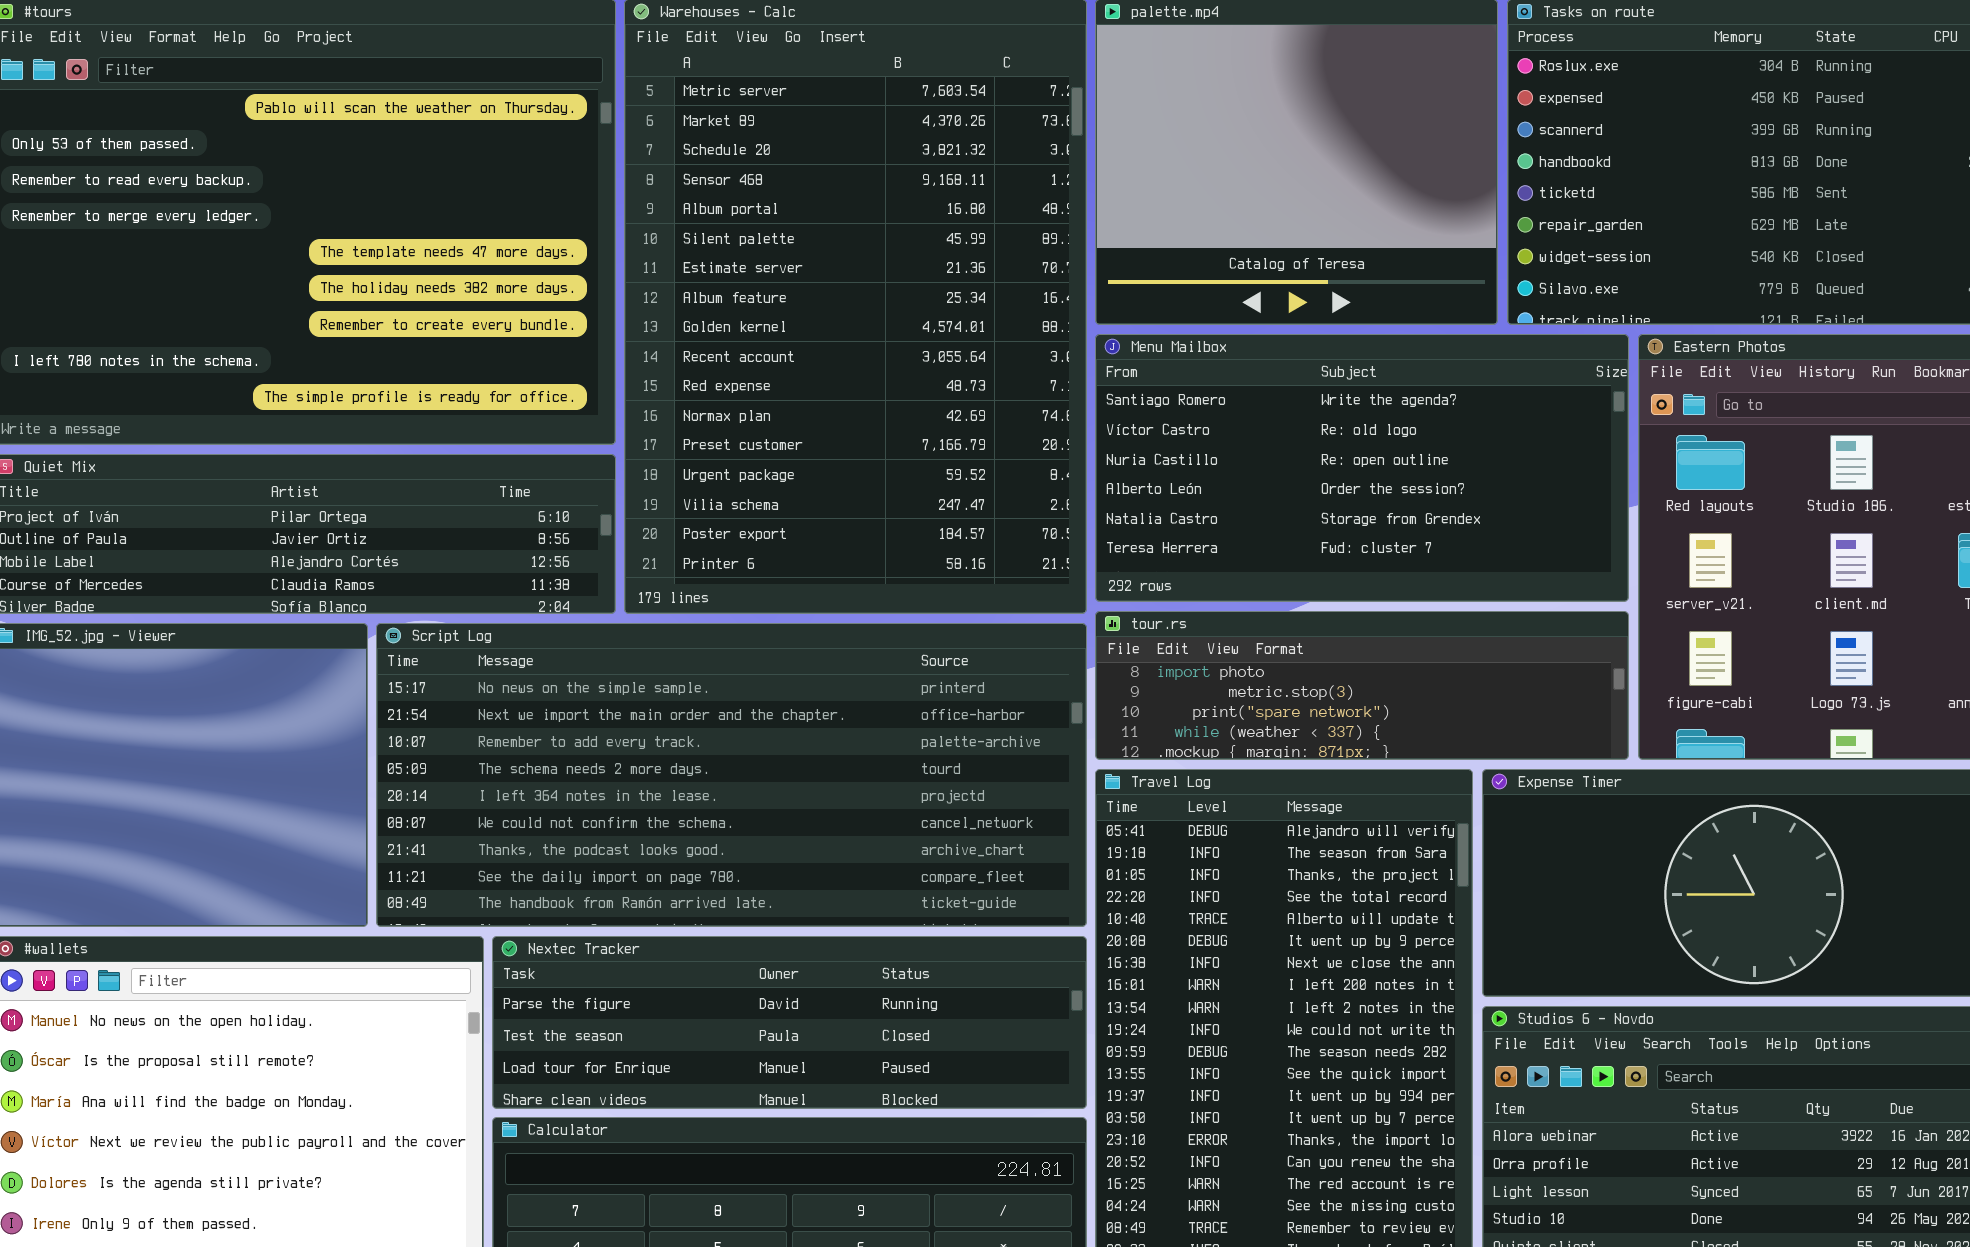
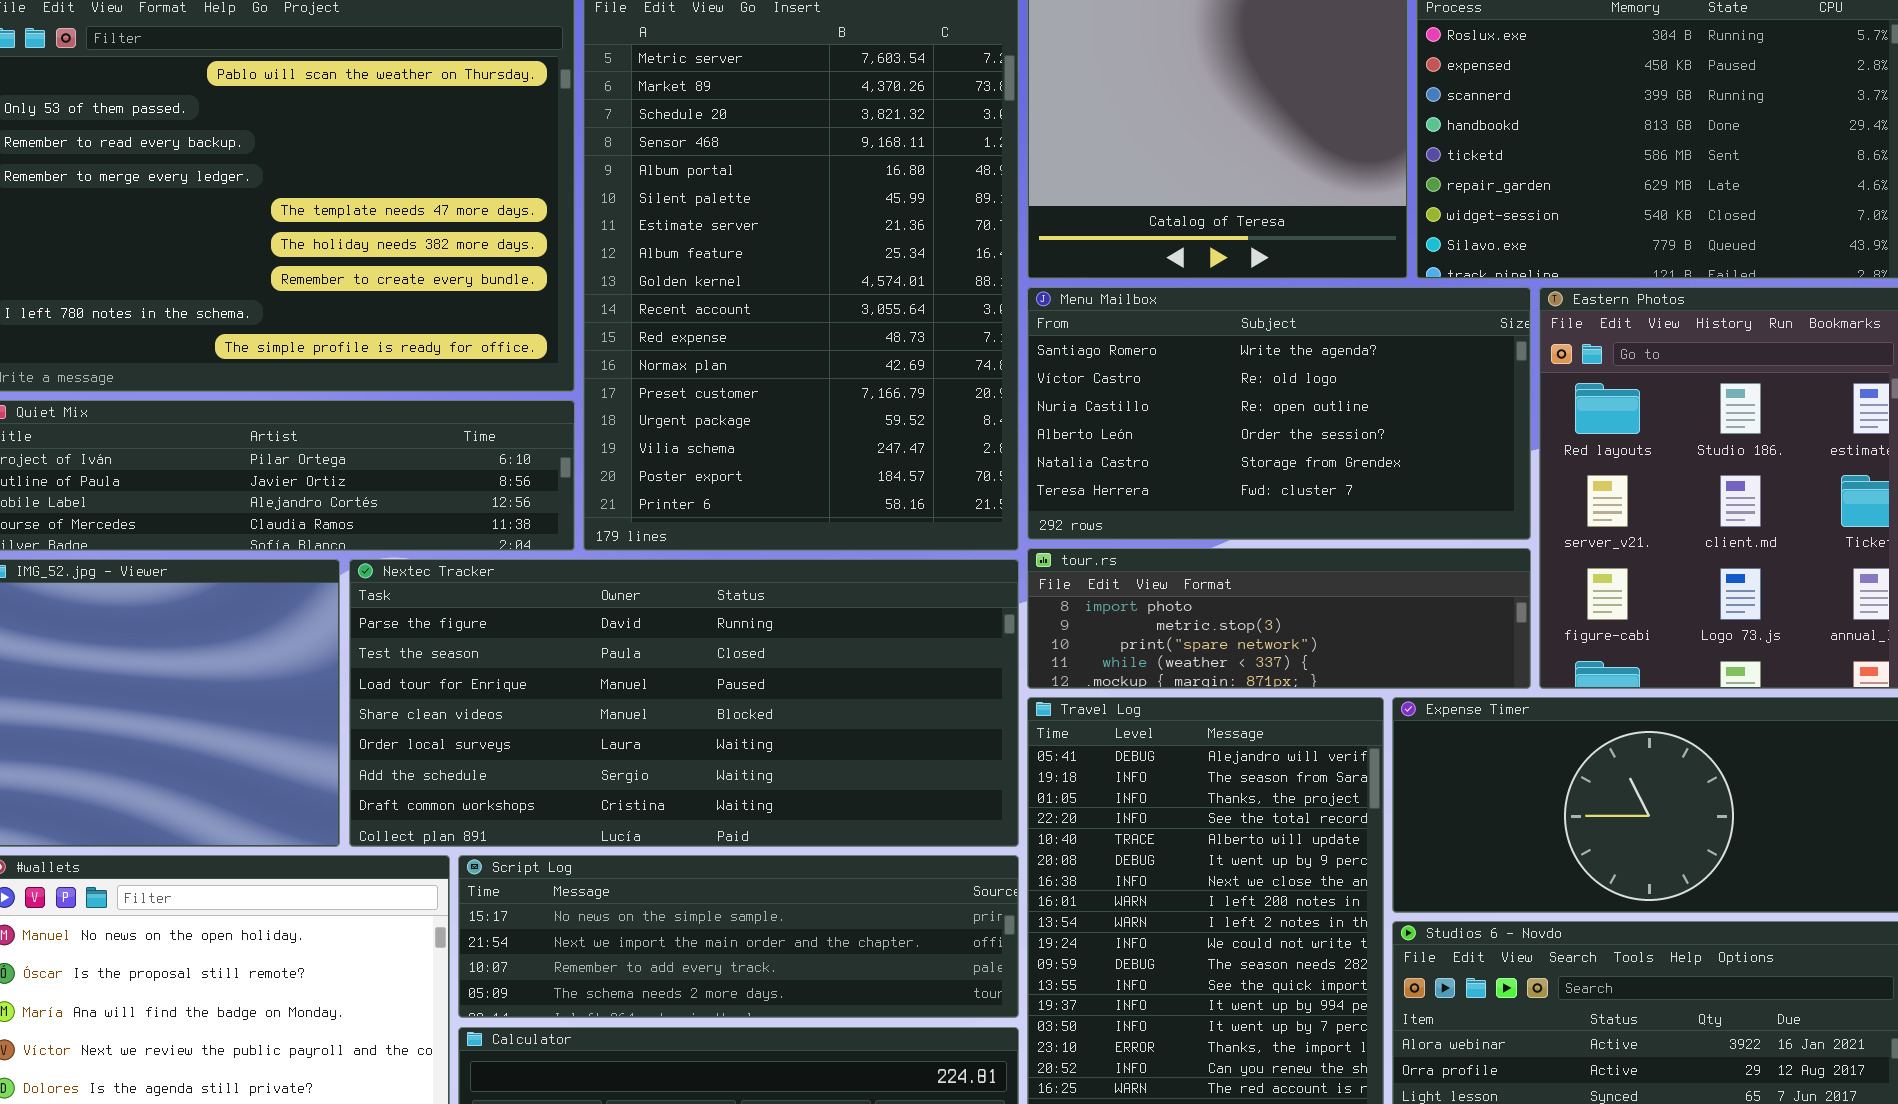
Script Log: [376,623,1087,927] -> [458,855,1019,1018], moved, resized
Nextec Tracker: [492,936,1087,1109] -> [349,559,1019,847], moved, resized

